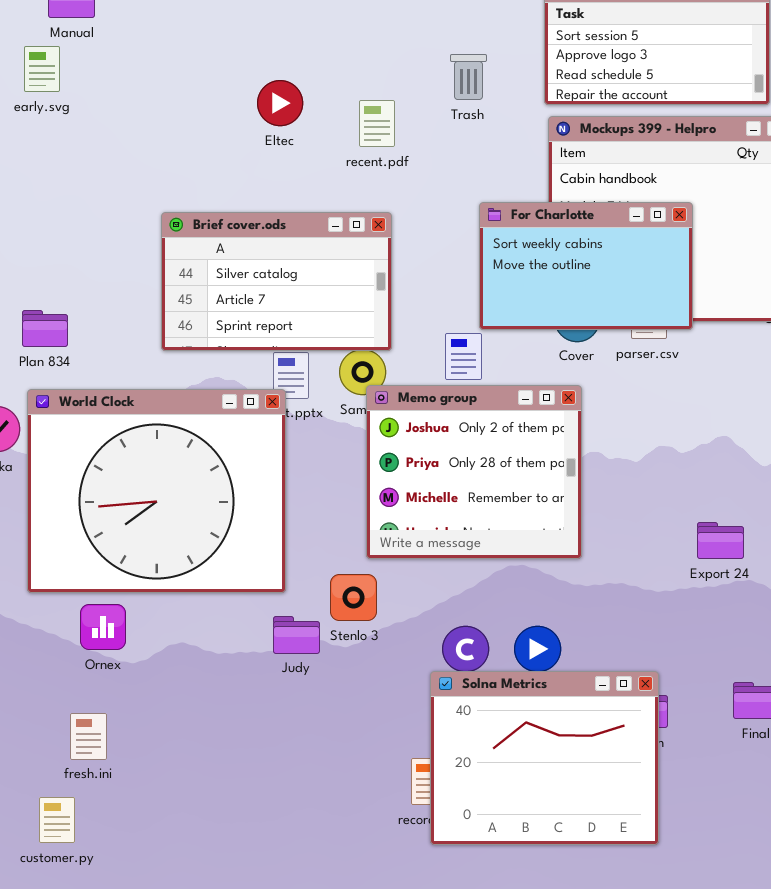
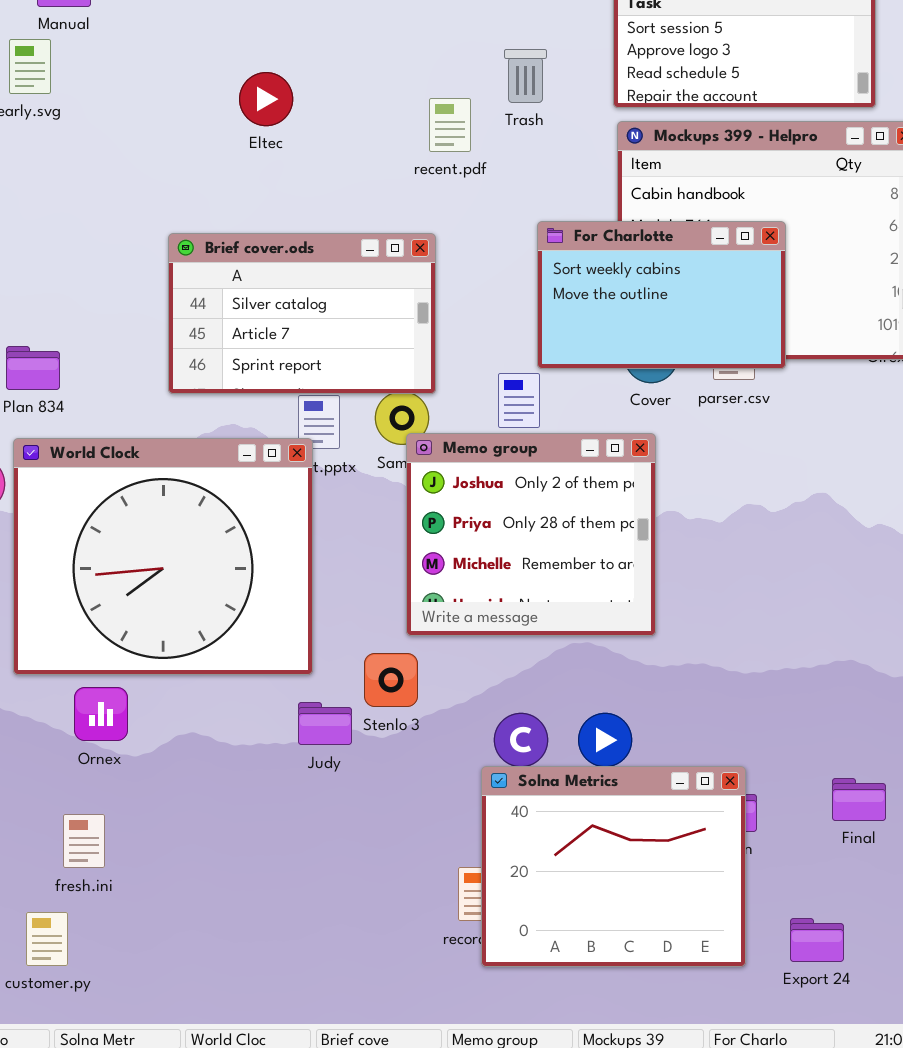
Eltec: [257,80,303,126] -> [239,72,293,126], moved
recent.pdf: [359,100,395,147] -> [429,98,471,152], moved
Export 24: [697,522,744,559] -> [790,918,844,962], moved

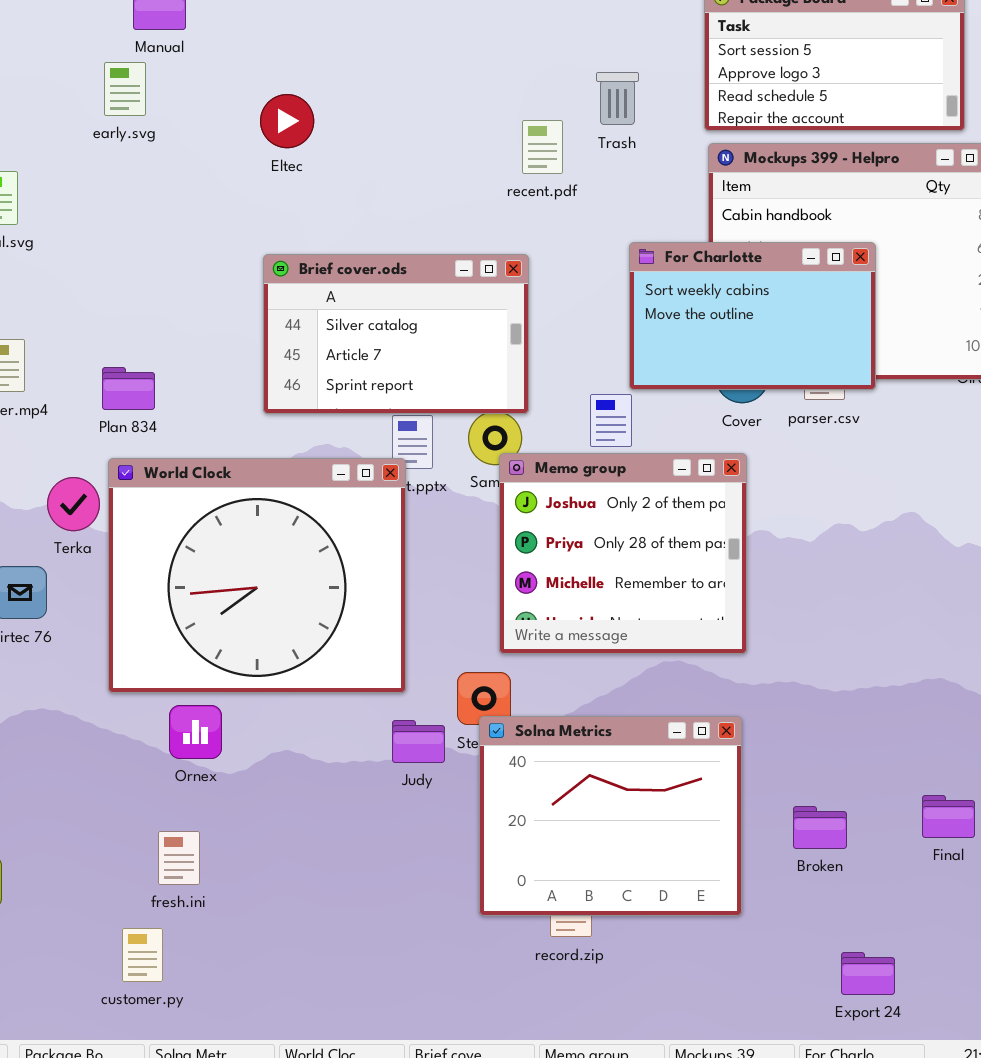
Eltec: [239,72,293,126] -> [260,94,314,148], moved
Solna Metrics: [481,766,746,967] -> [479,716,742,916], moved
Export 24: [790,918,844,962] -> [841,952,895,995], moved

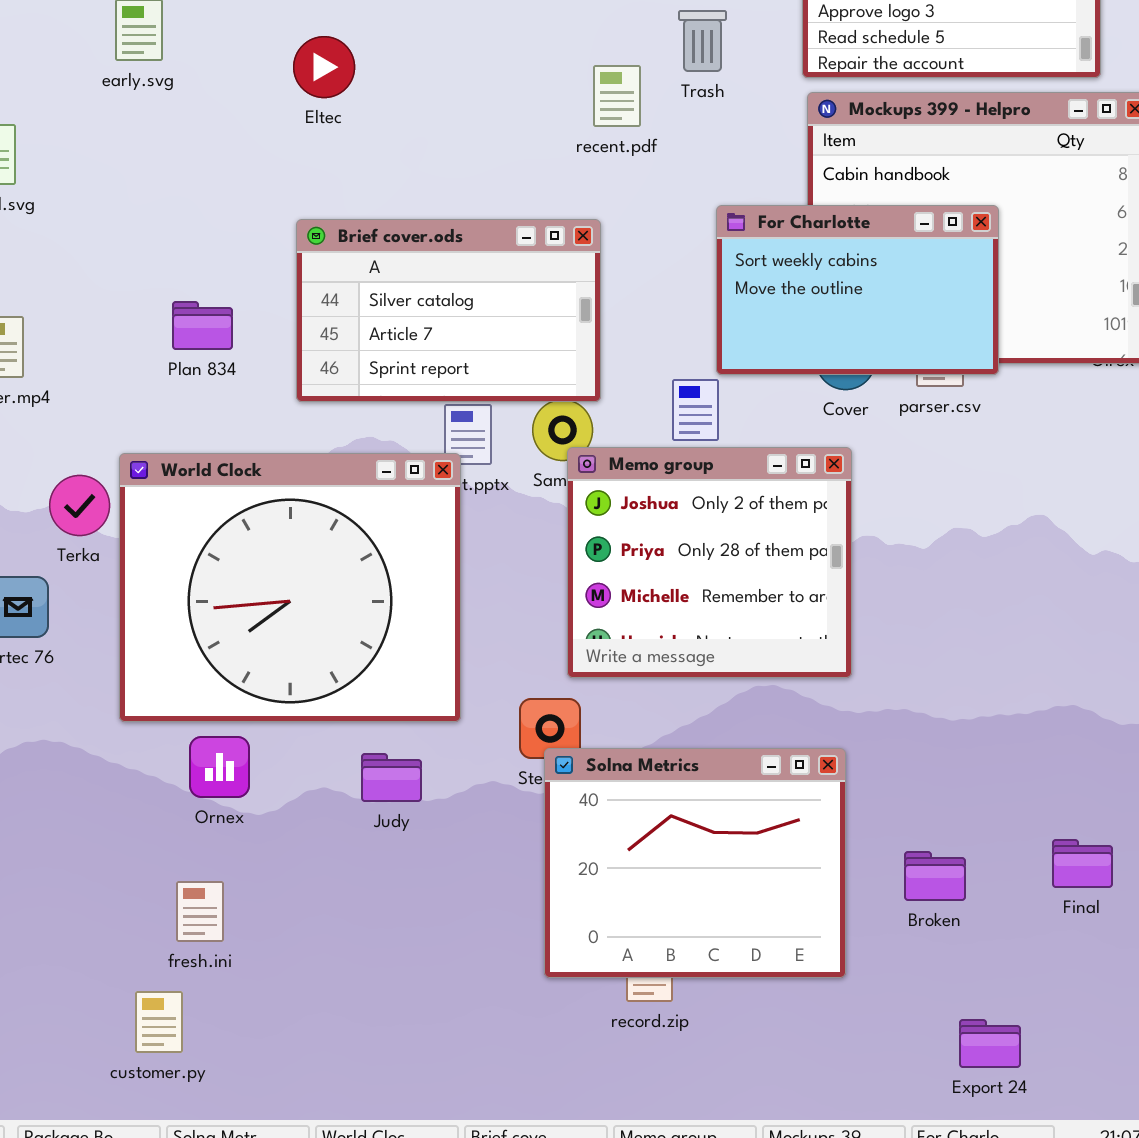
Plan 834: [102,367,155,410] -> [172,301,233,350], moved
Judy: [392,720,445,763] -> [361,753,422,802], moved

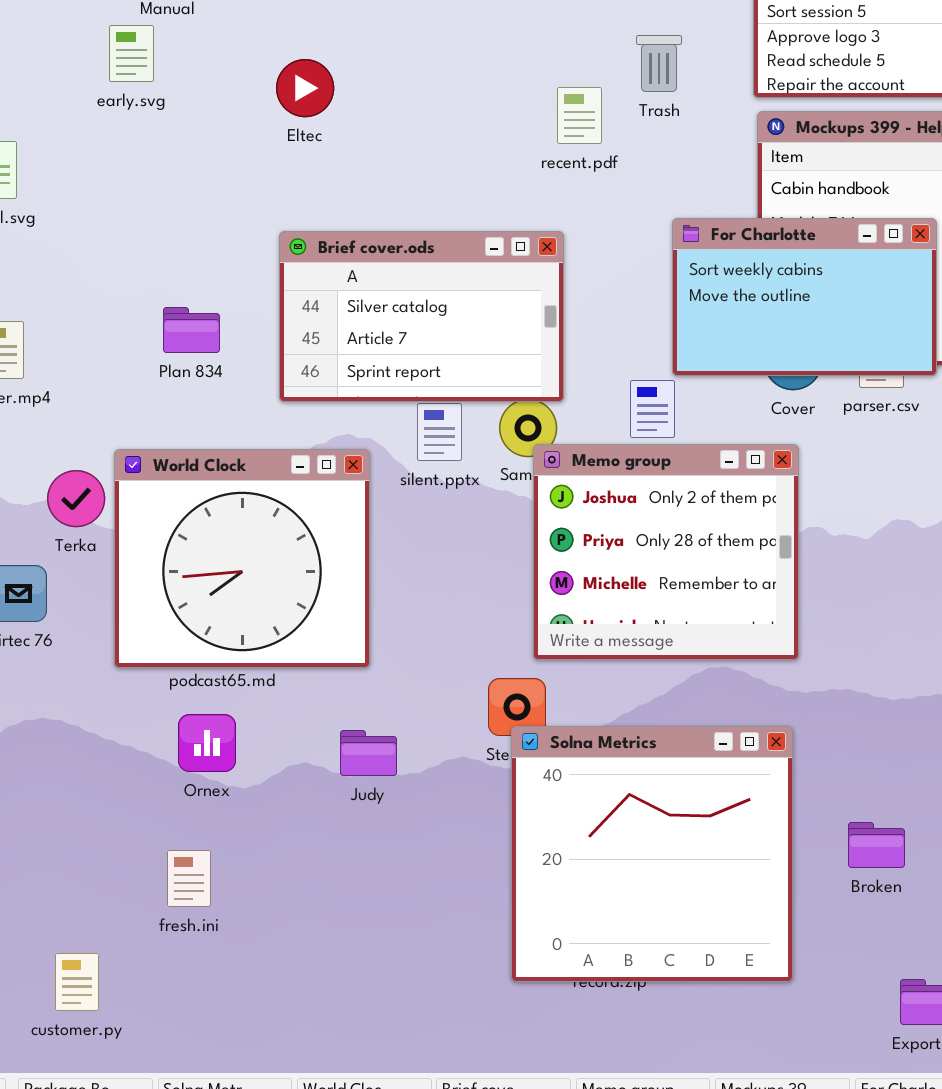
World Clock: [119,453,461,722] -> [114,449,370,668], resized
Solna Metrics: [544,748,846,978] -> [511,726,793,982], resized
customer.py: [135,991,183,1053] -> [55,953,99,1011], moved

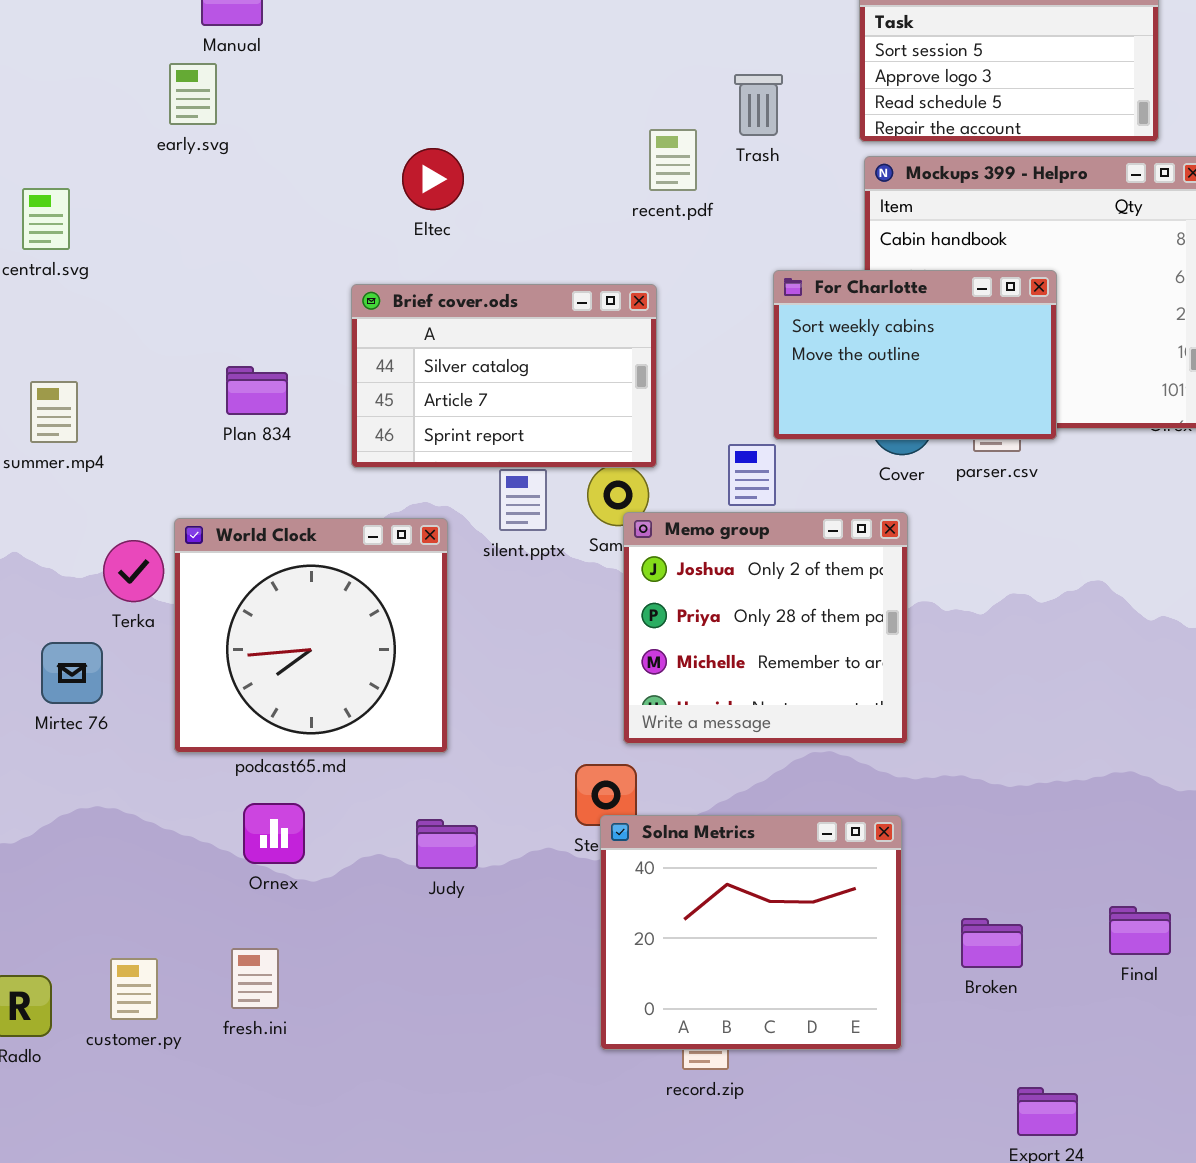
Eltec: [276,59,334,117] -> [402,148,464,210], moved
Solna Metrics: [511,726,793,982] -> [600,815,902,1050], resized
customer.py: [55,953,99,1011] -> [110,958,158,1020], moved

